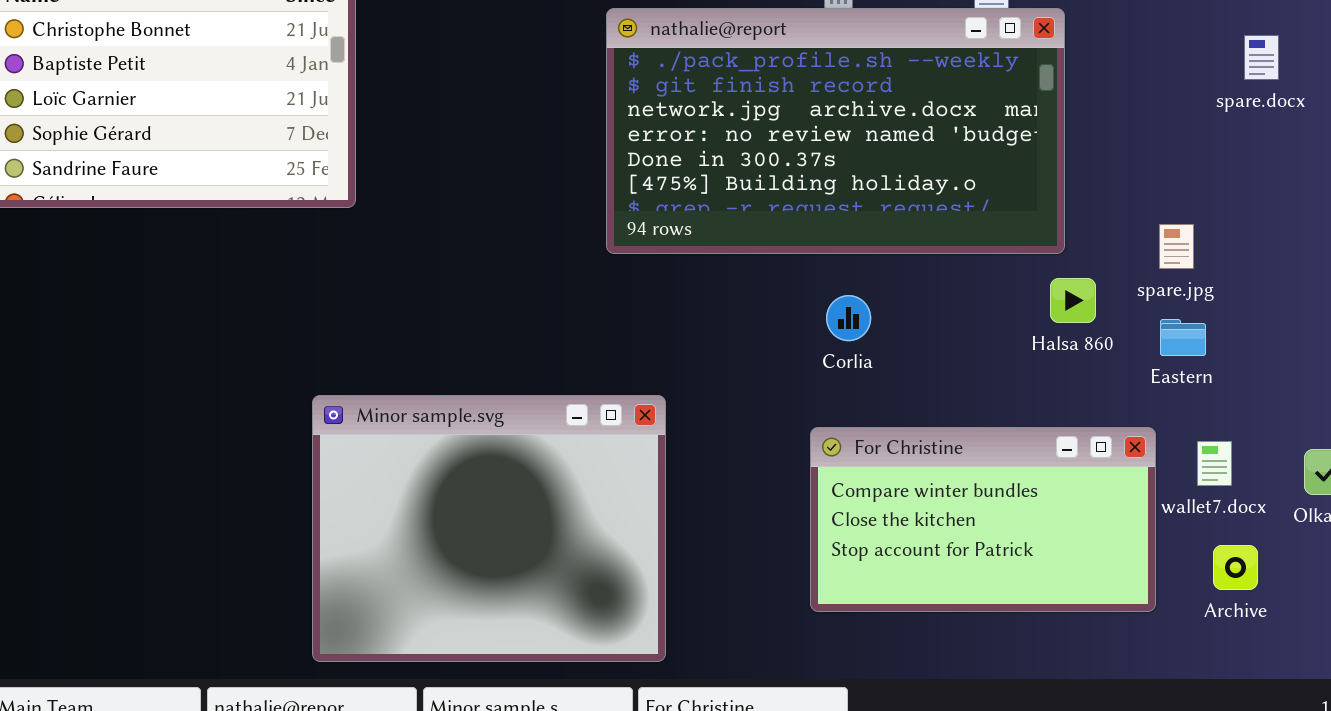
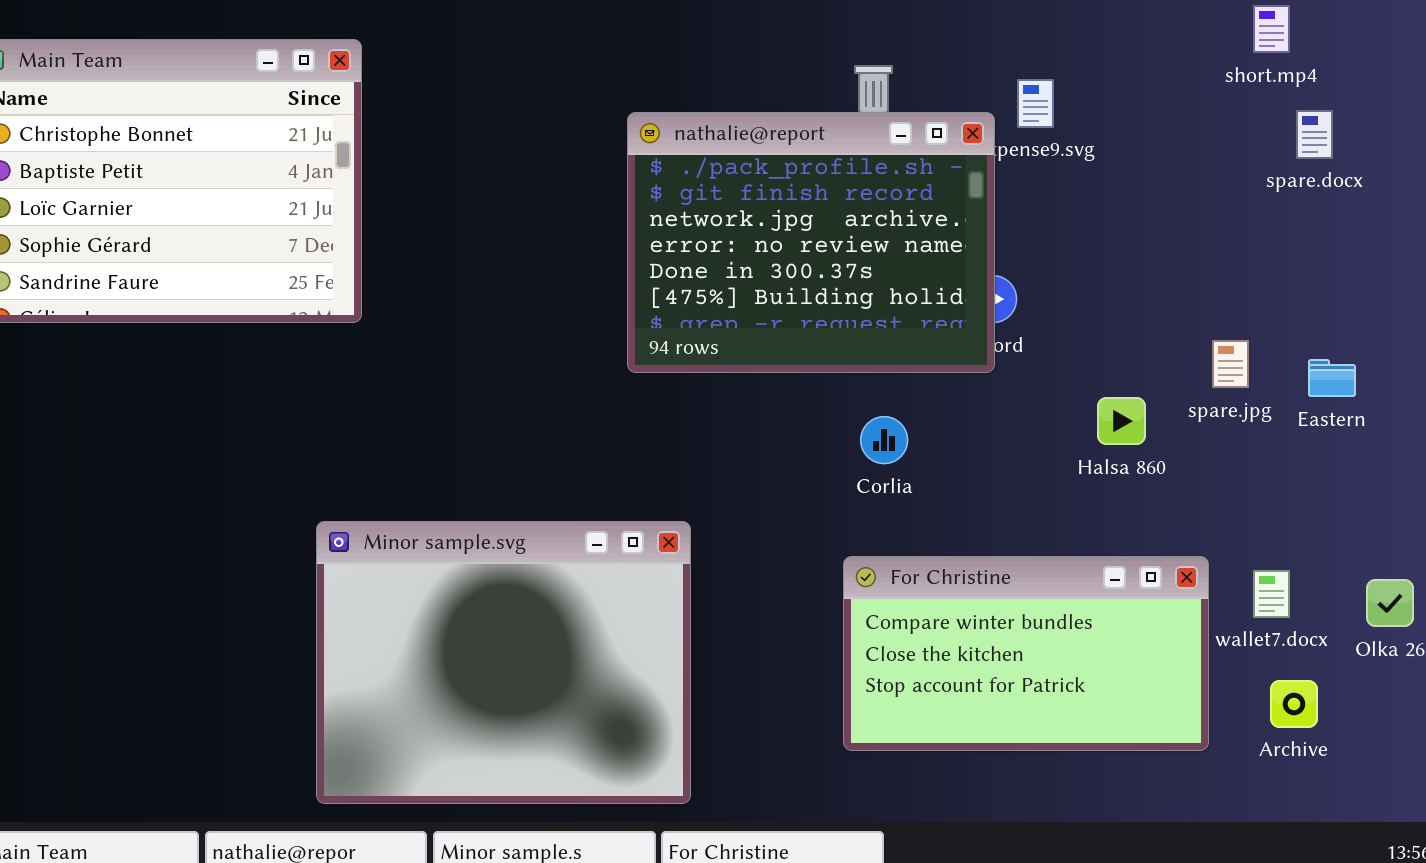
nathalie@report: [606,8,1065,254] -> [627,112,995,373], resized
spare.docx: [1244,35,1279,80] -> [1296,110,1333,159], moved
Eastern: [1160,319,1206,356] -> [1308,359,1356,397], moved

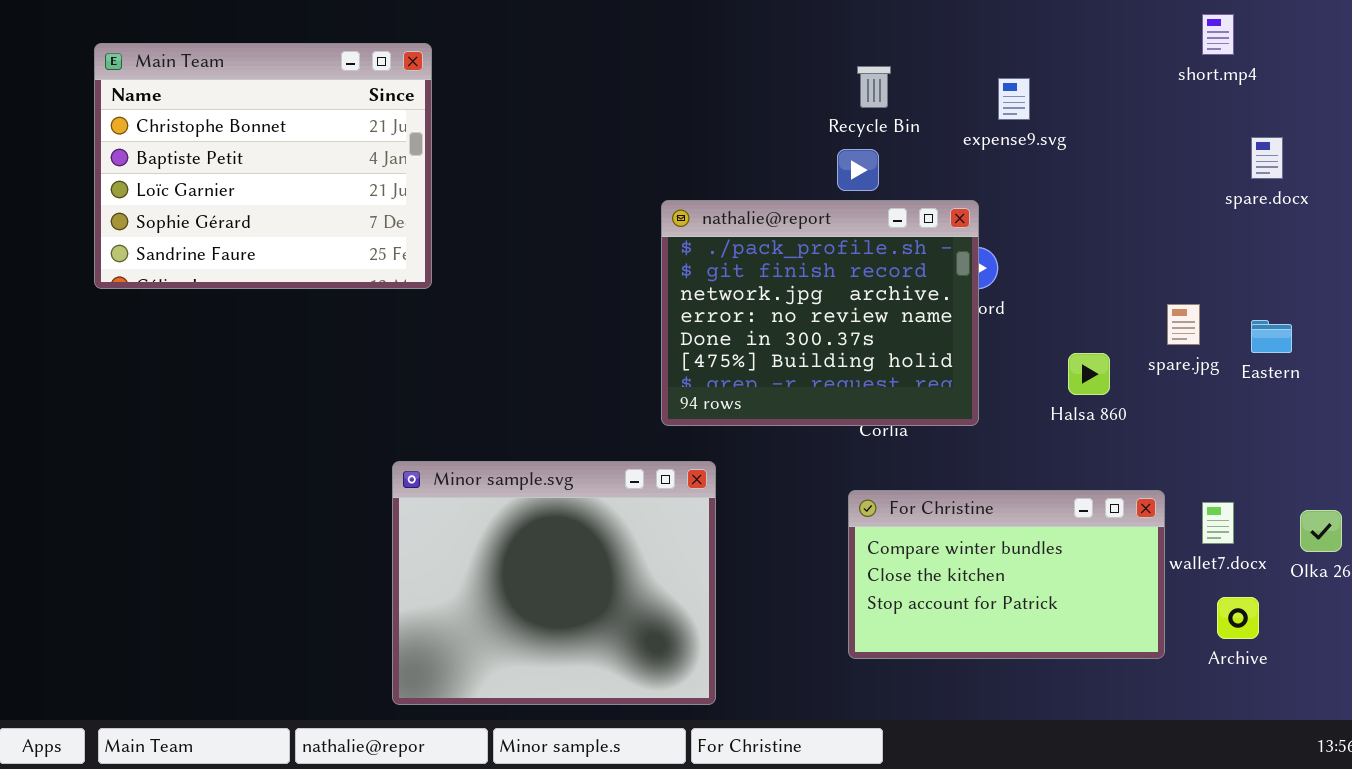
spare.docx: [1296,110,1333,159] -> [1251,137,1283,179], moved
nathalie@report: [627,112,995,373] -> [661,200,979,426], moved

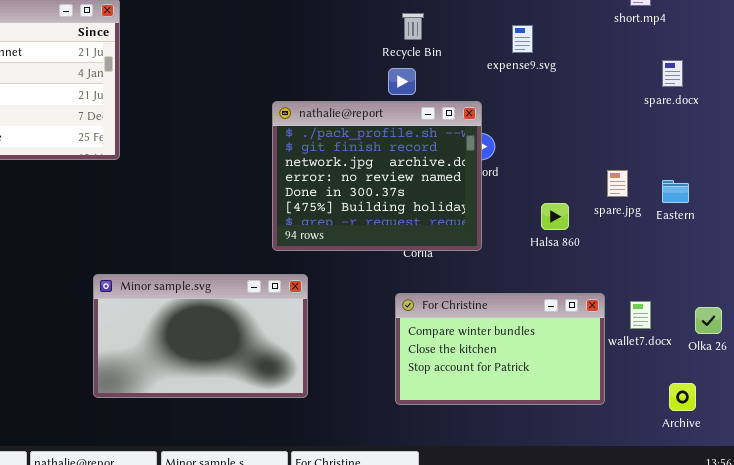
expense9.svg: [998,78,1030,120] -> [512,25,533,53], moved
Minor sample.svg: [392,461,716,705] -> [93,274,308,398], resized
Archive: [1217,597,1259,639] -> [669,383,696,411], moved

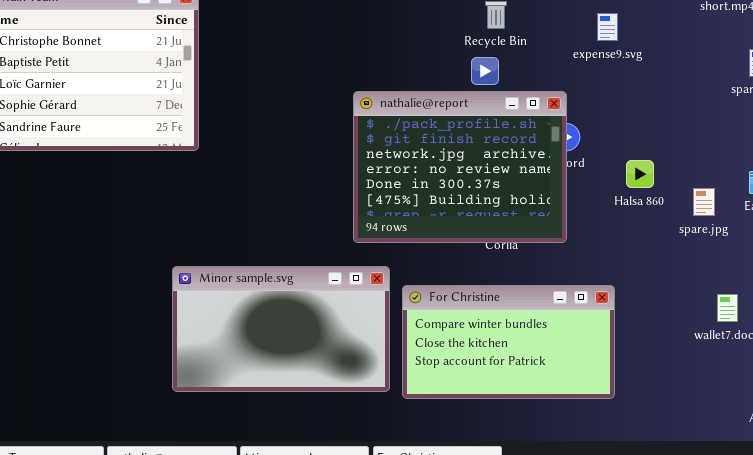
spare.jpg: [607,170,628,197] -> [693,188,715,216], moved
Halsa 860: [541,203,569,230] -> [626,160,654,188], moved
For Christine: [395,293,605,405] -> [402,285,615,399], moved

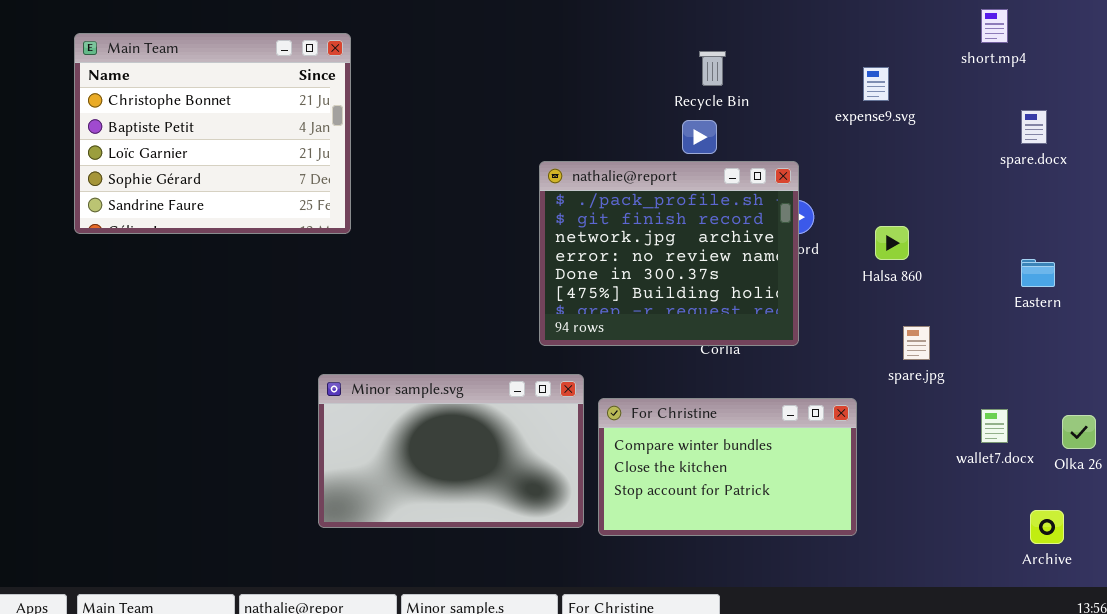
expense9.svg: [597,13,618,41] -> [863,67,889,101], moved
Halsa 860: [626,160,654,188] -> [875,226,909,260], moved
spare.jpg: [693,188,715,216] -> [903,326,930,360], moved

